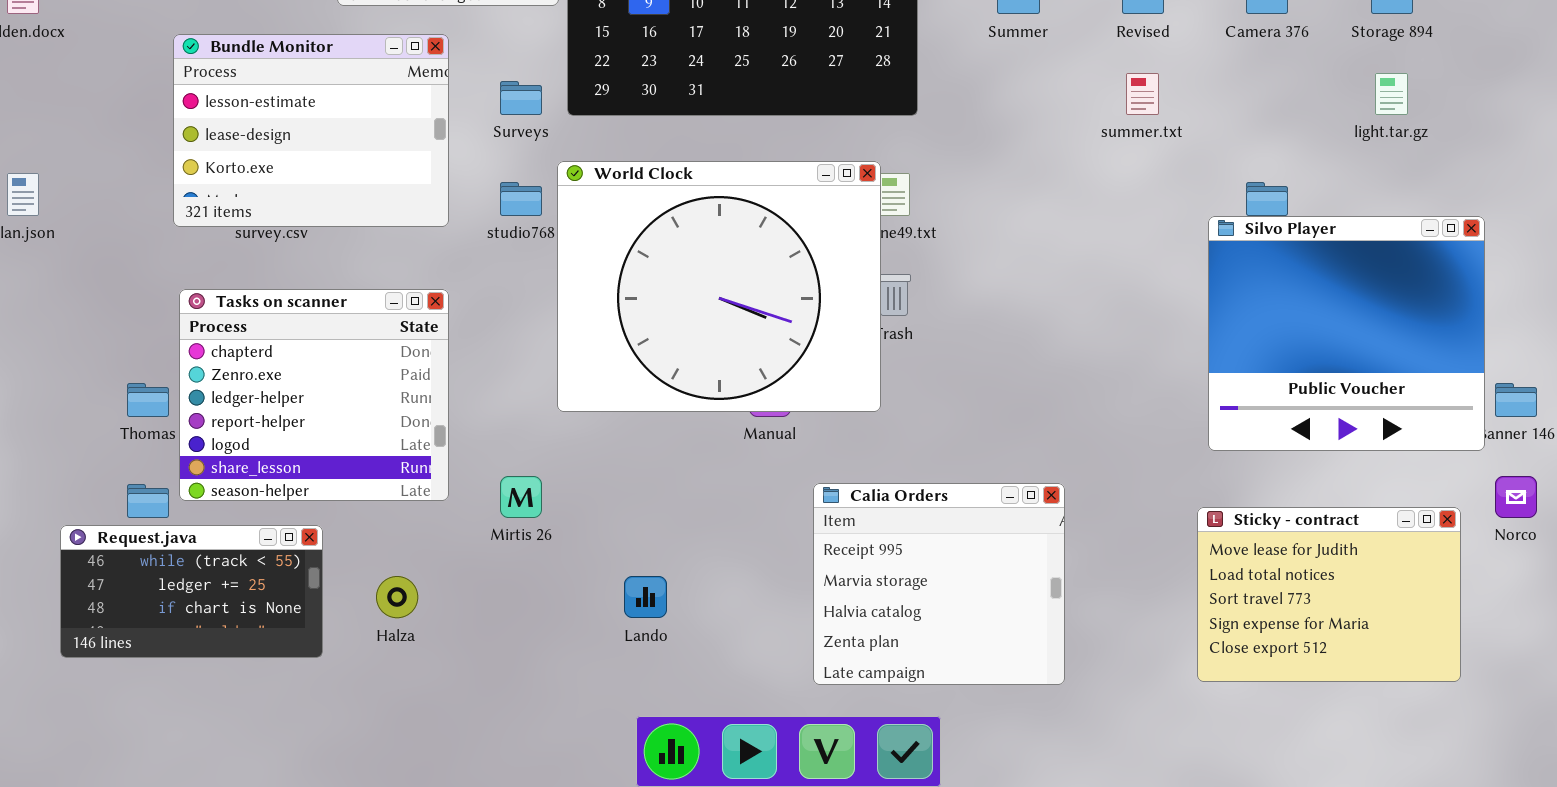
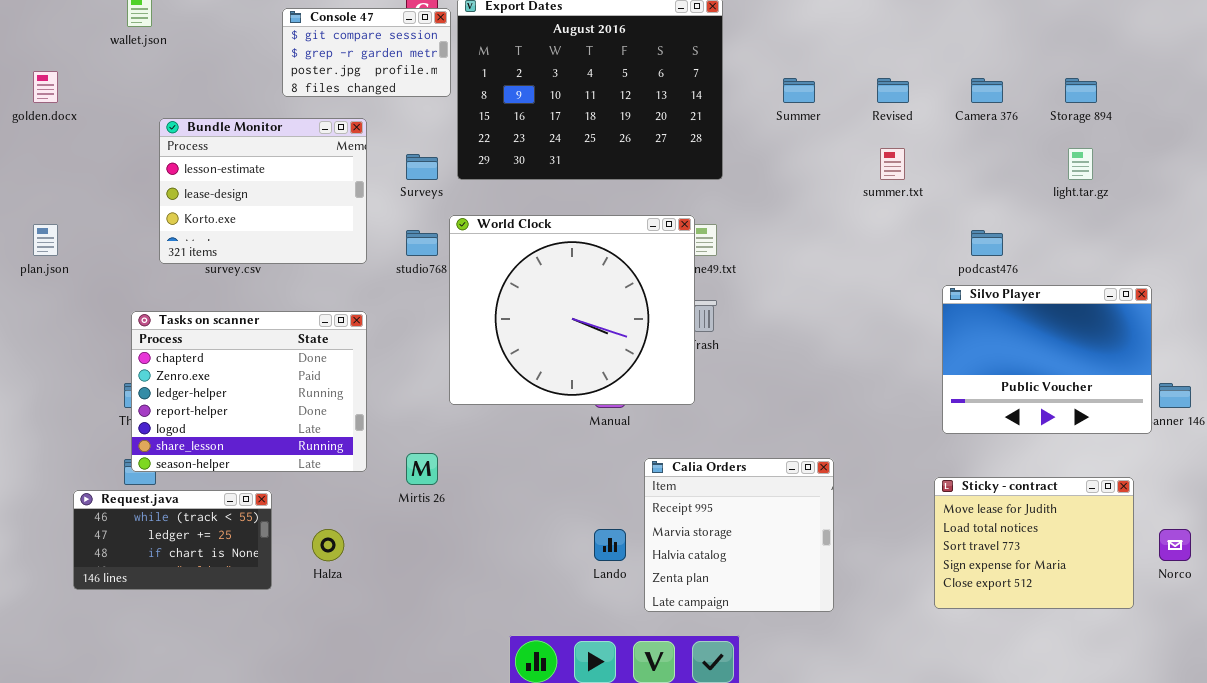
Silvo Player: [1208,216,1485,451] -> [942,285,1152,434], resized
Tasks on scanner: [179,289,449,501] -> [131,311,367,472], resized
Norco: [1495,476,1537,518] -> [1159,529,1191,561], moved
Lando: [624,576,667,618] -> [594,529,626,561], moved

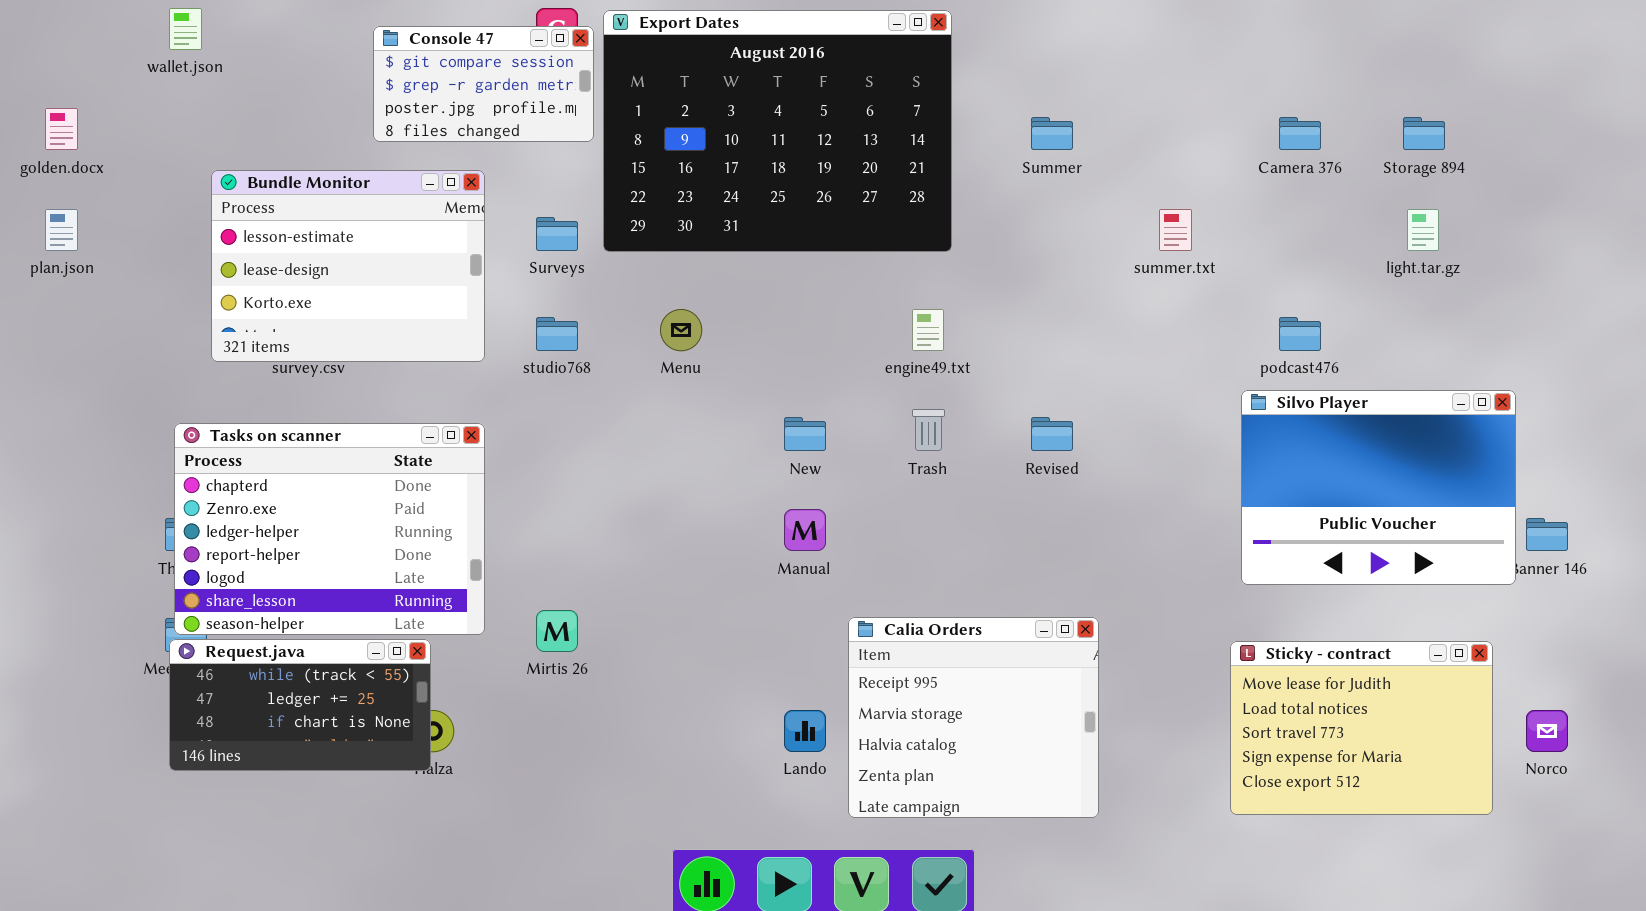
Revised: [877,78,909,103] -> [1031,417,1073,451], moved
World Clock: [449,215,695,405] -> none, closed
plan.json: [33,224,58,256] -> [45,209,78,251], moved
Request.java: [73,490,272,590] -> [169,639,431,771], moved

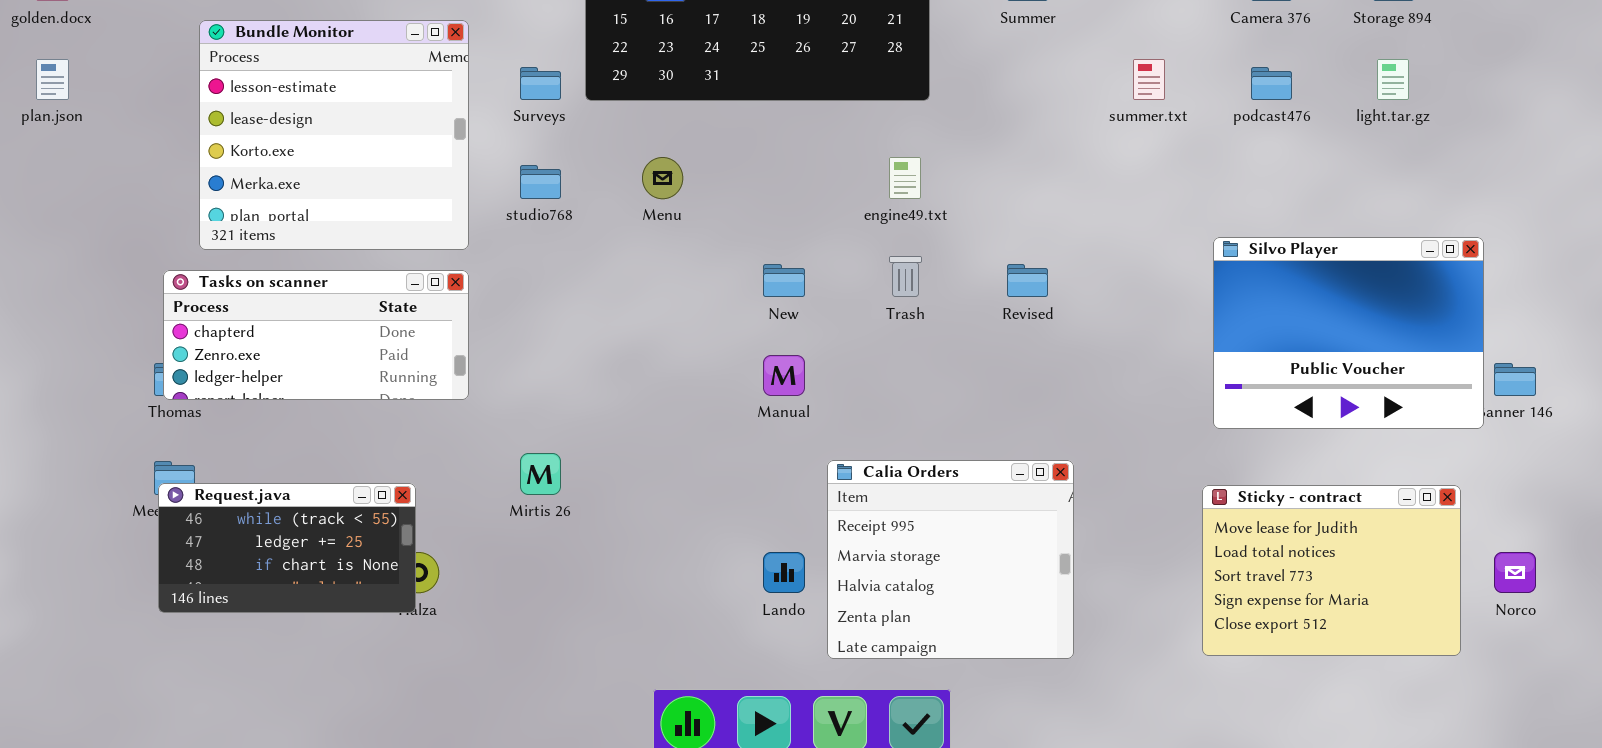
Bundle Monitor: [211,170,485,362] -> [199,20,469,250], resized
podcast476: [1279,317,1321,351] -> [1251,67,1292,100], moved
Tasks on scanner: [174,423,485,635] -> [163,270,469,400], resized

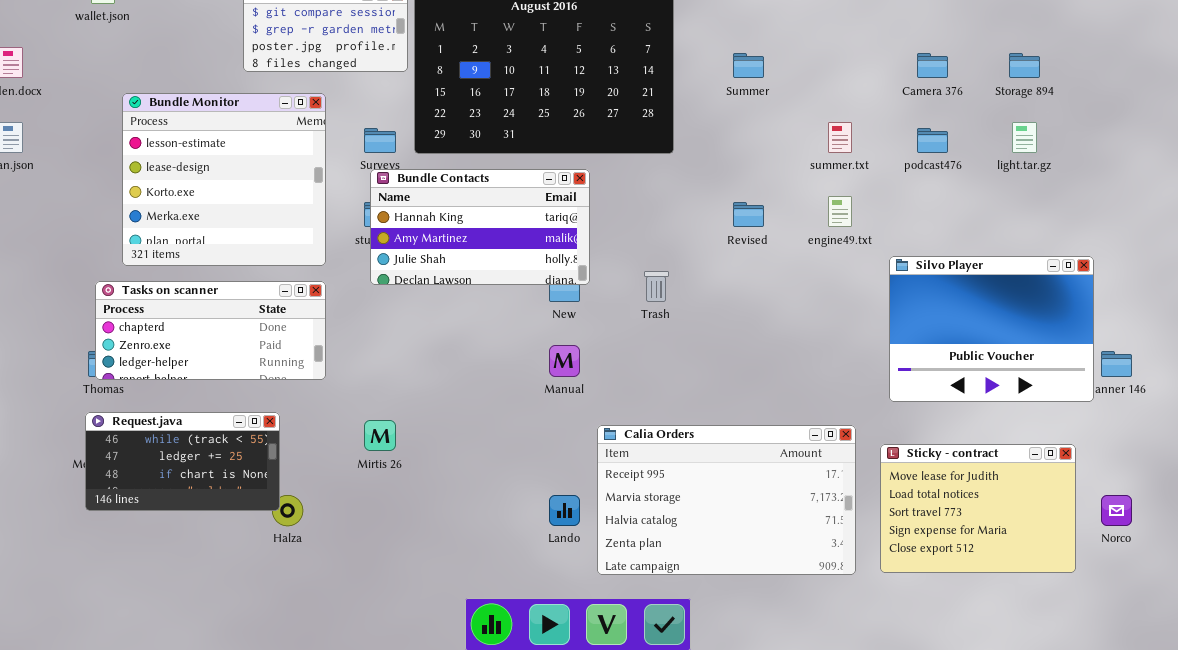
Bundle Contacts: none -> [370,169,590,285], opened
engine49.txt: [889,157,921,199] -> [828,196,852,227], moved
Revised: [1007,264,1048,297] -> [733,202,764,227], moved
Calia Orders: [827,460,1074,659] -> [597,425,856,575], resized
Request.java: [158,483,416,613] -> [85,412,280,511], moved

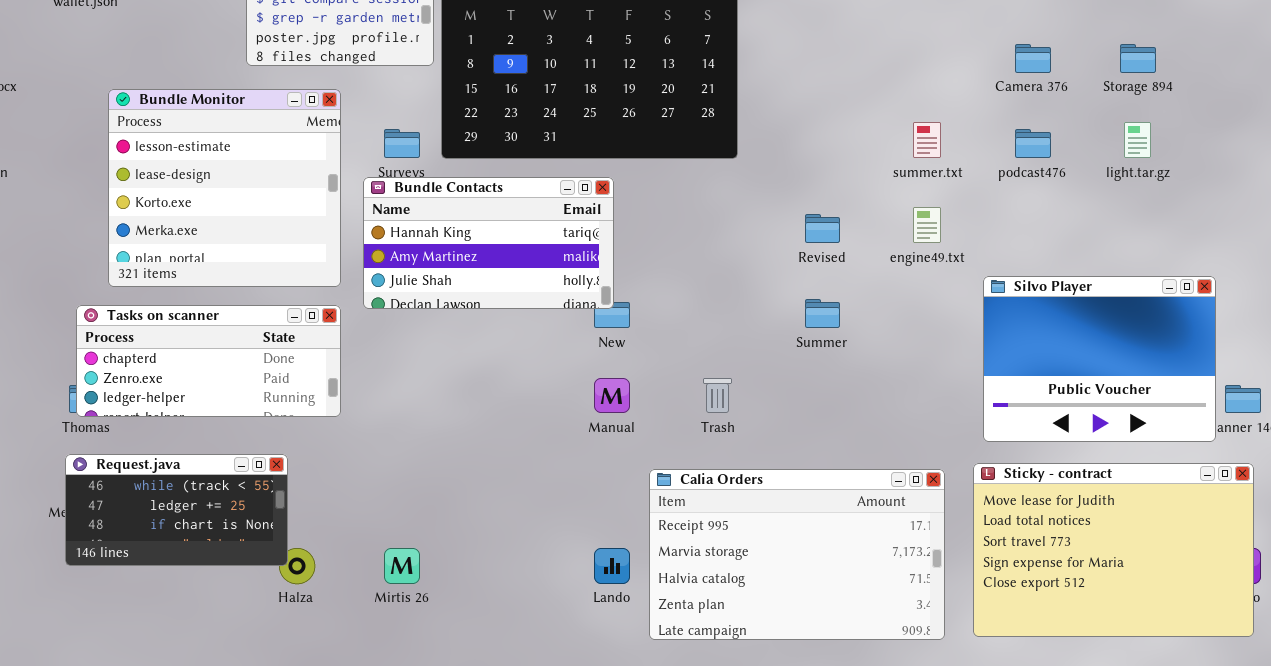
Summer: [733,53,764,78] -> [805,299,840,328], moved
Bundle Contacts: [370,169,590,285] -> [363,177,614,309], moved
Trash: [644,271,669,302] -> [703,378,732,413], moved
Mirtis 26: [364,420,396,451] -> [384,548,420,584], moved
Sticky - contract: [880,444,1076,573] -> [973,463,1254,637], resized

